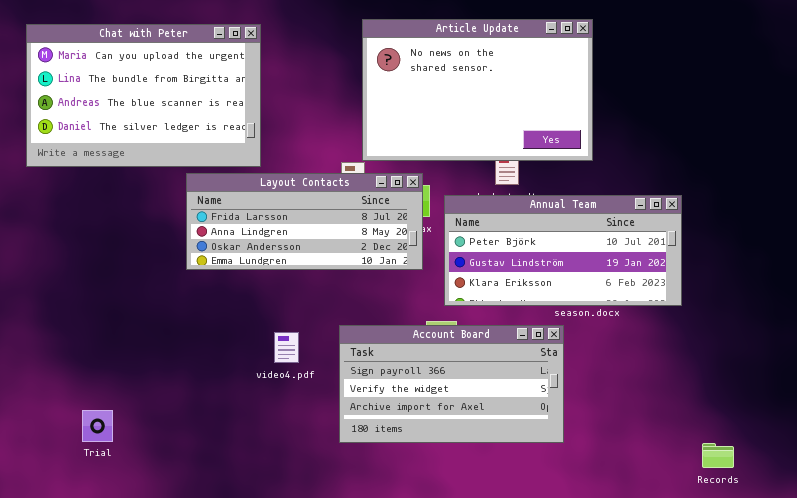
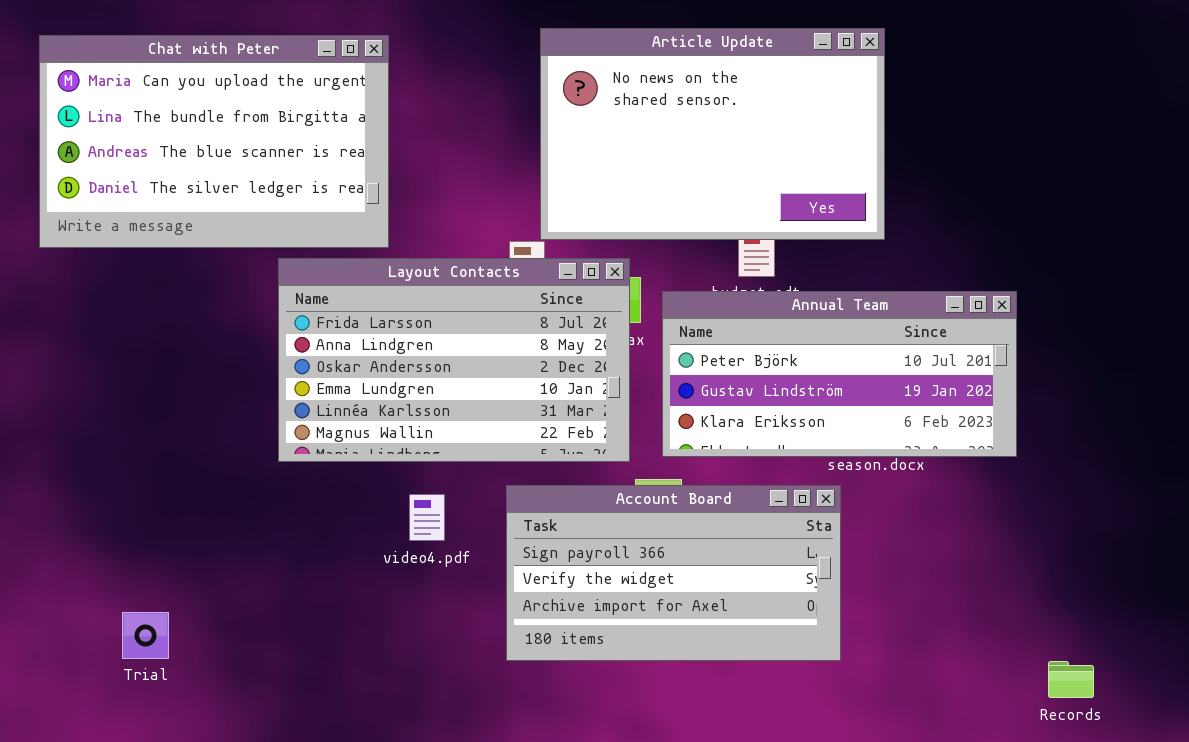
Layout Contacts: [186,173,423,270] -> [278,258,630,462], resized

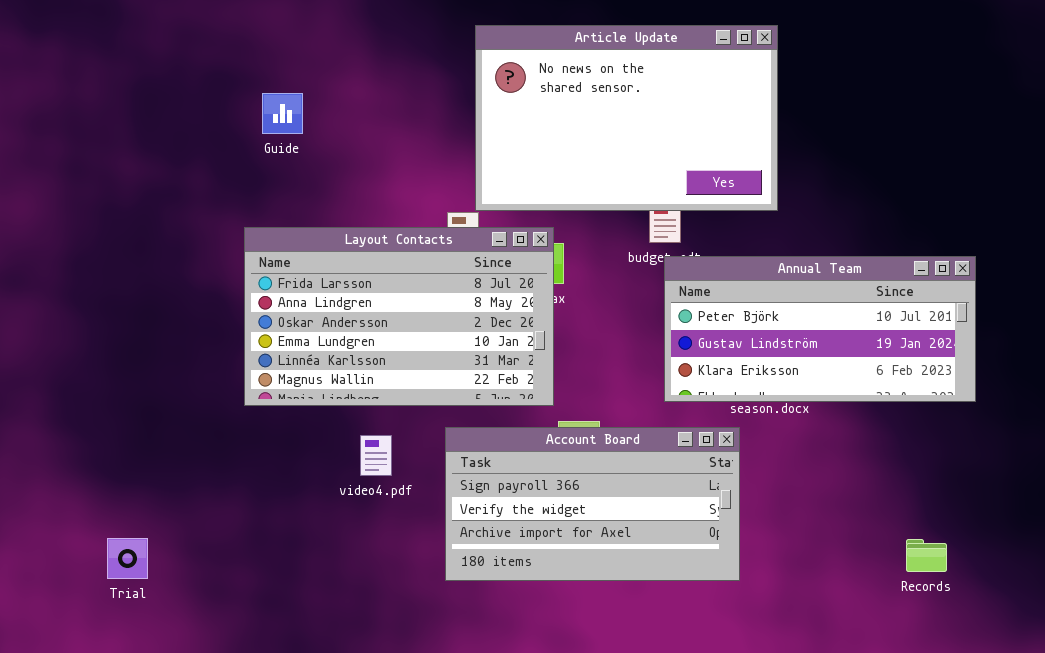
Chat with Peter: [39,35,389,248] -> none, closed
Annual Team: [662,291,1017,457] -> [664,256,976,402], moved
Records: [1048,661,1094,698] -> [906,539,947,572], moved

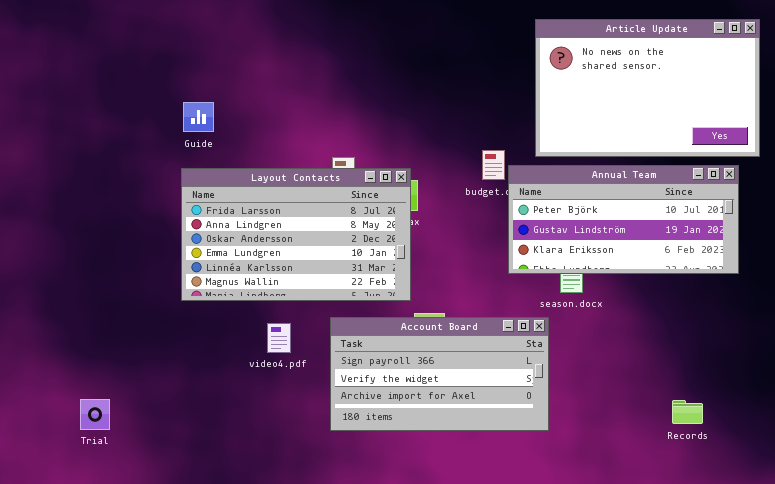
Article Update: [475,25,778,211] -> [535,19,760,157], moved
Guide: [262,93,303,134] -> [183,102,214,132], moved
Annual Team: [664,256,976,402] -> [508,165,739,274], moved

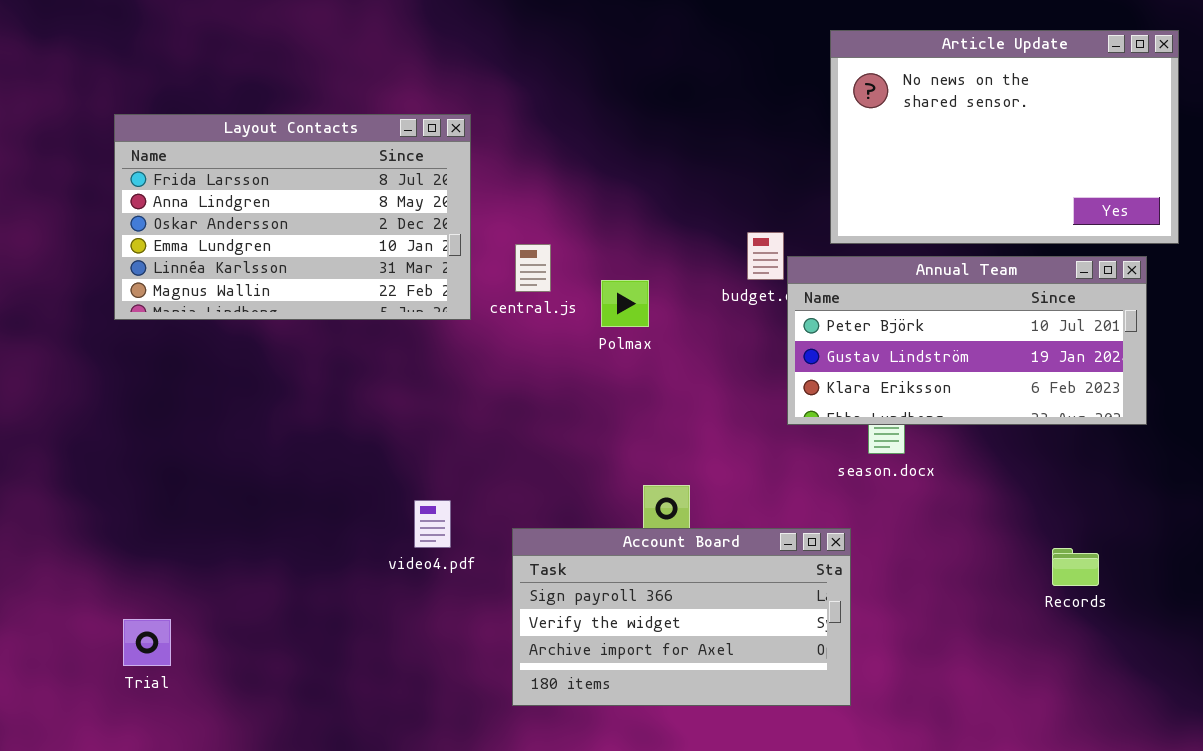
Layout Contacts: [181,168,411,301] -> [114,114,471,320], moved
Account Board: [330,317,549,431] -> [512,528,851,706], moved
Records: [672,400,703,424] -> [1052,548,1099,586], moved

